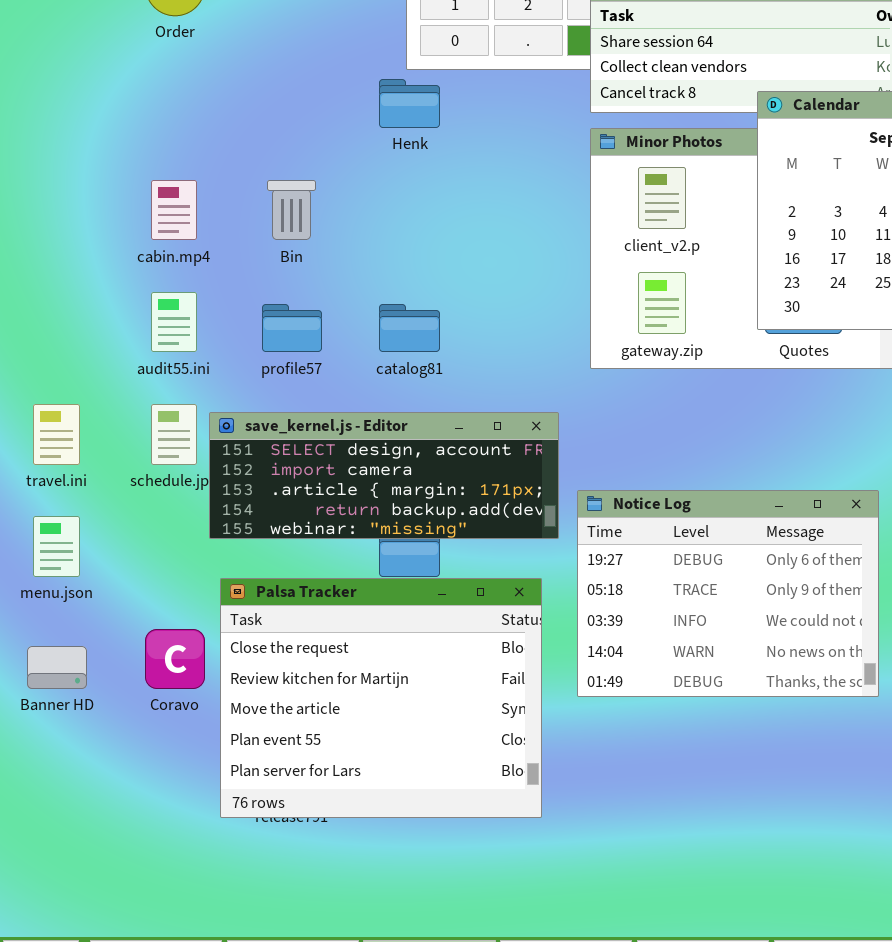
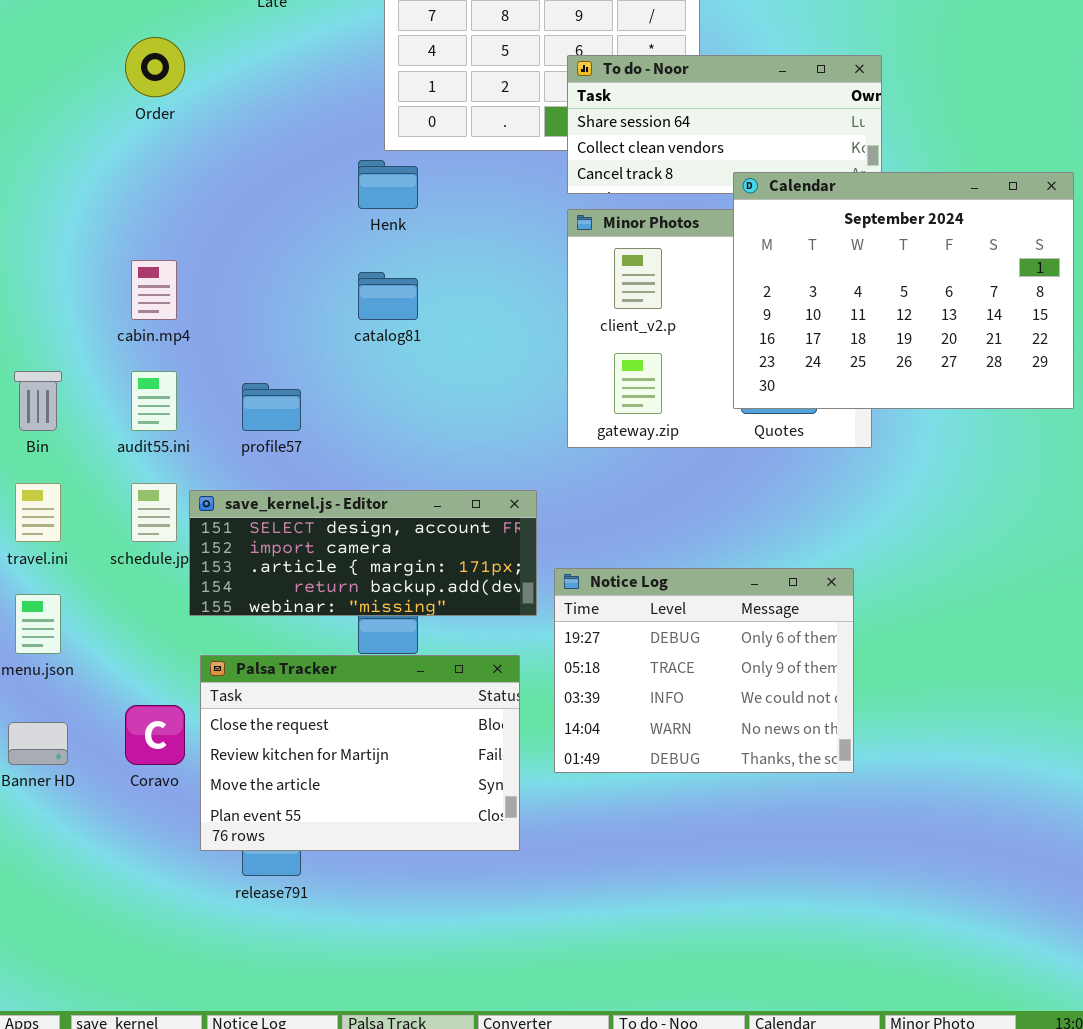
Bin: [267,180,316,240] -> [14,371,62,431], moved
catalog81: [379,304,440,352] -> [358,272,418,320], moved
Palsa Tracker: [220,578,542,818] -> [200,655,520,851], resized

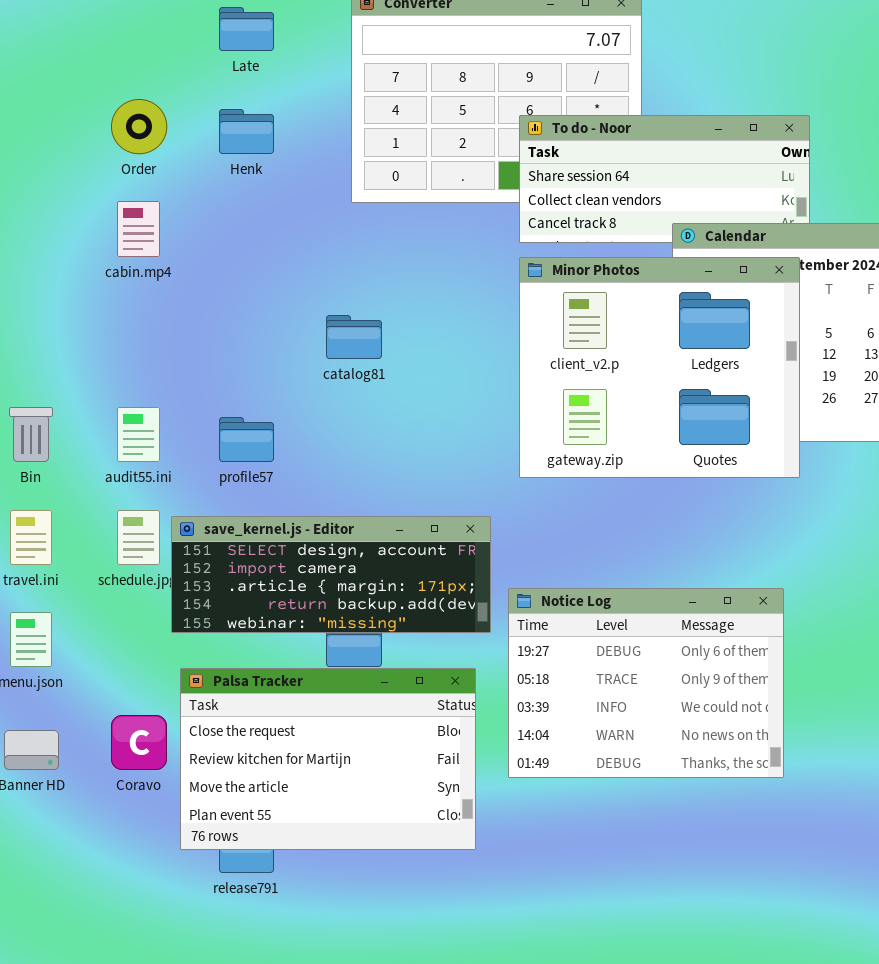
Henk: [358,160,418,209] -> [219,109,274,154], moved
Minor Photos: [567,209,872,448] -> [519,257,800,478], raised
cabin.mp4: [131,260,177,320] -> [117,201,160,257], moved

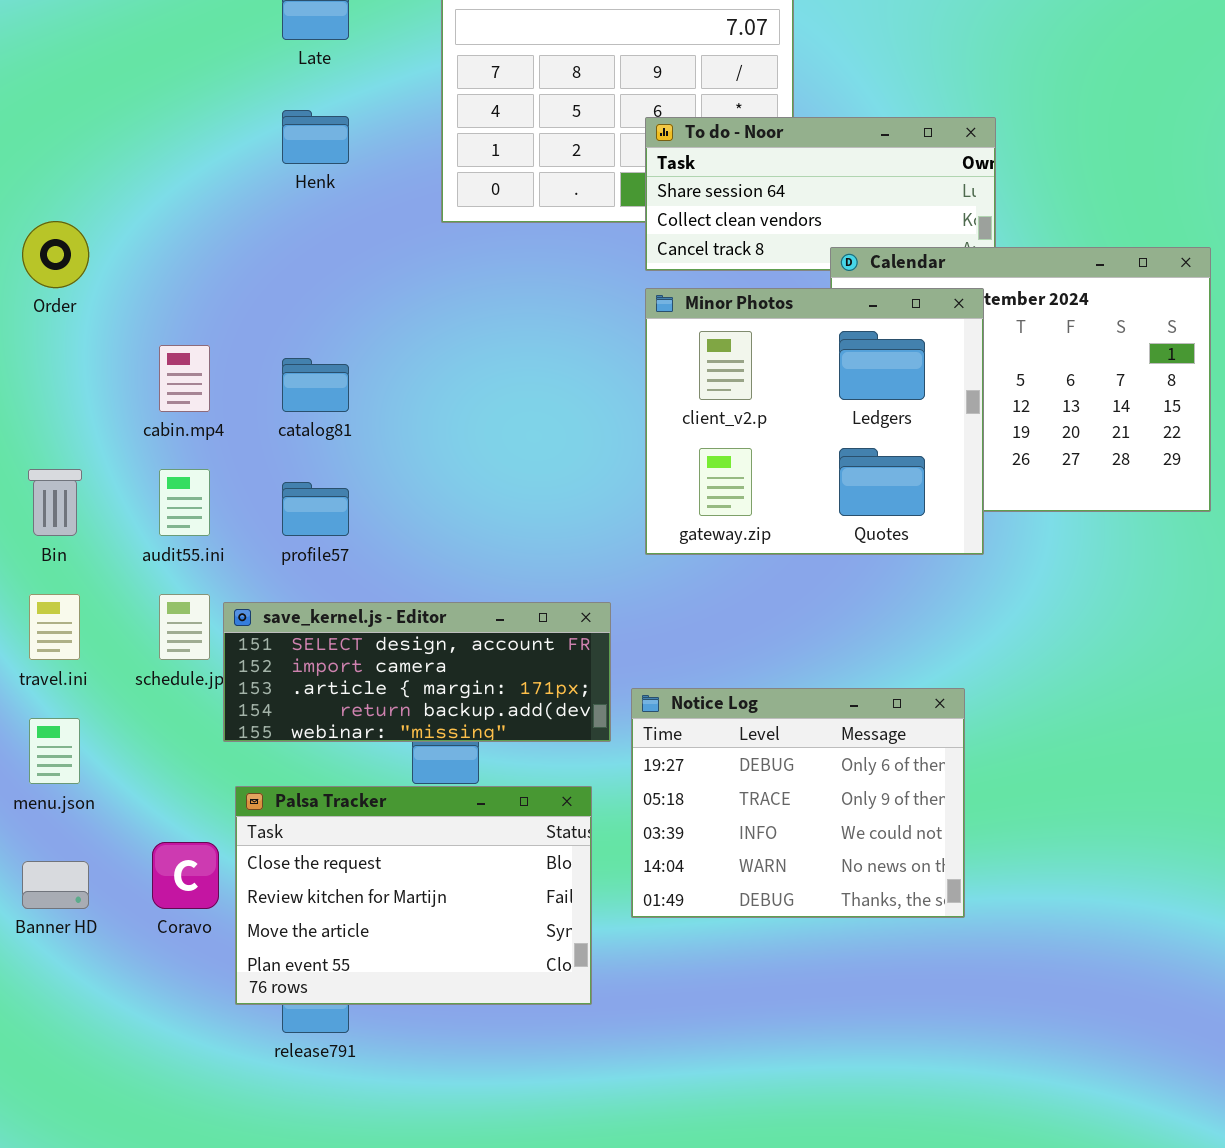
Order: [111,99,167,154] -> [22,221,89,288], moved
cabin.mp4: [117,201,160,257] -> [159,345,210,412], moved
catalog81: [326,315,382,359] -> [282,358,349,412], moved

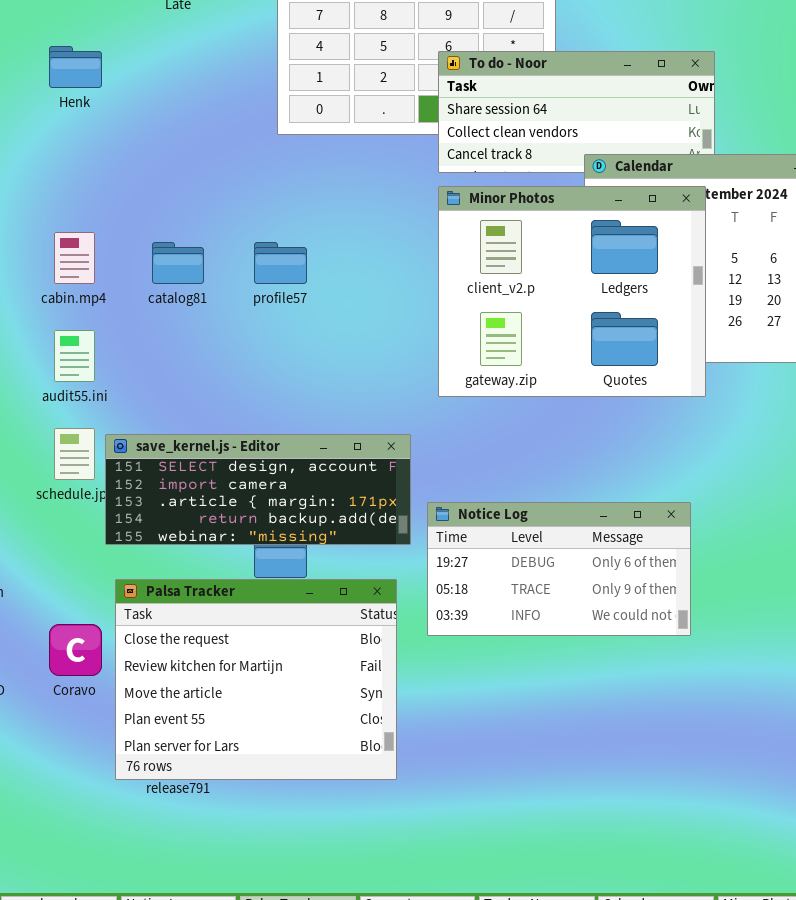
Henk: [282,110,349,164] -> [49,46,102,88], moved
profile57: [282,482,349,536] -> [254,242,307,284], moved
Notice Log: [631,688,965,918] -> [427,502,691,636], resized
Palsa Tracker: [235,786,592,1005] -> [115,579,397,780], resized

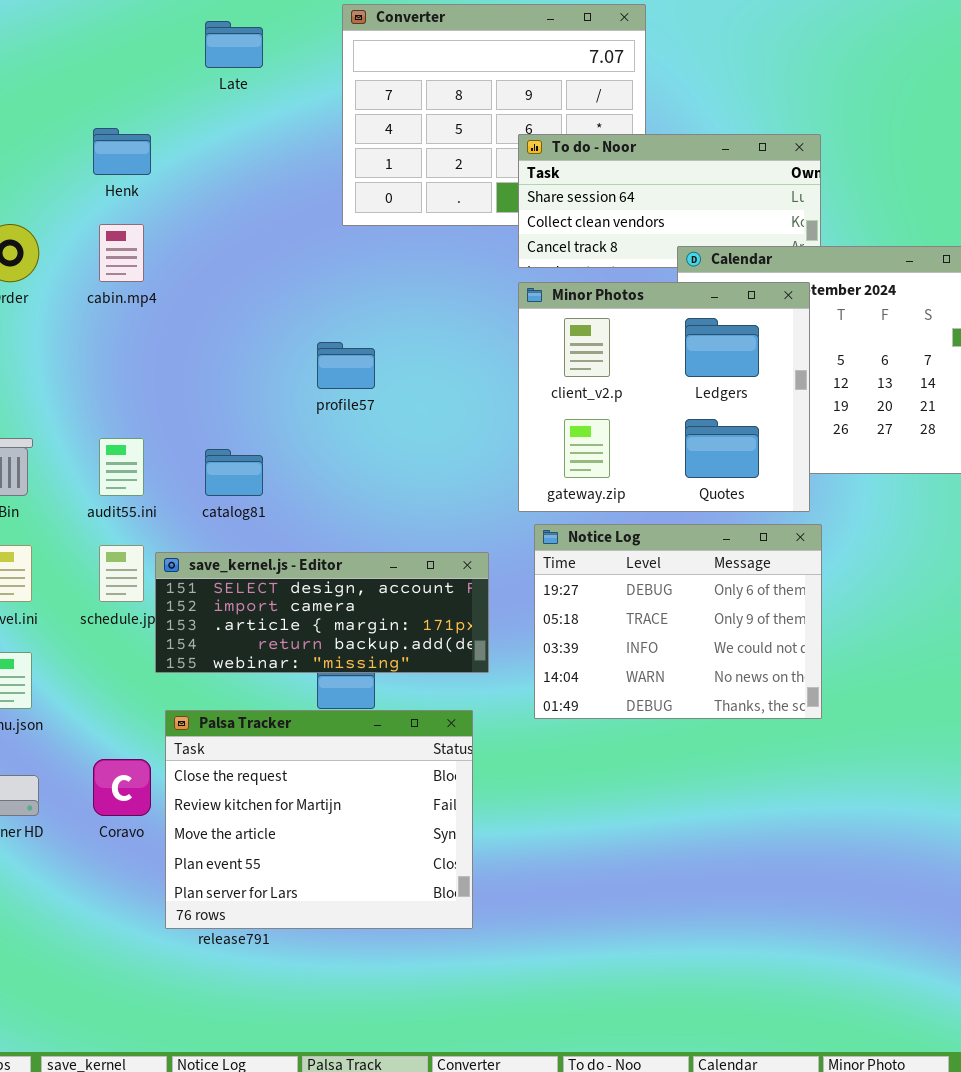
cabin.mp4: [54,232,95,284] -> [99,224,144,282], moved
catalog81: [152,242,204,284] -> [205,449,263,496], moved
Notice Log: [427,502,691,636] -> [534,524,822,719], moved, resized

